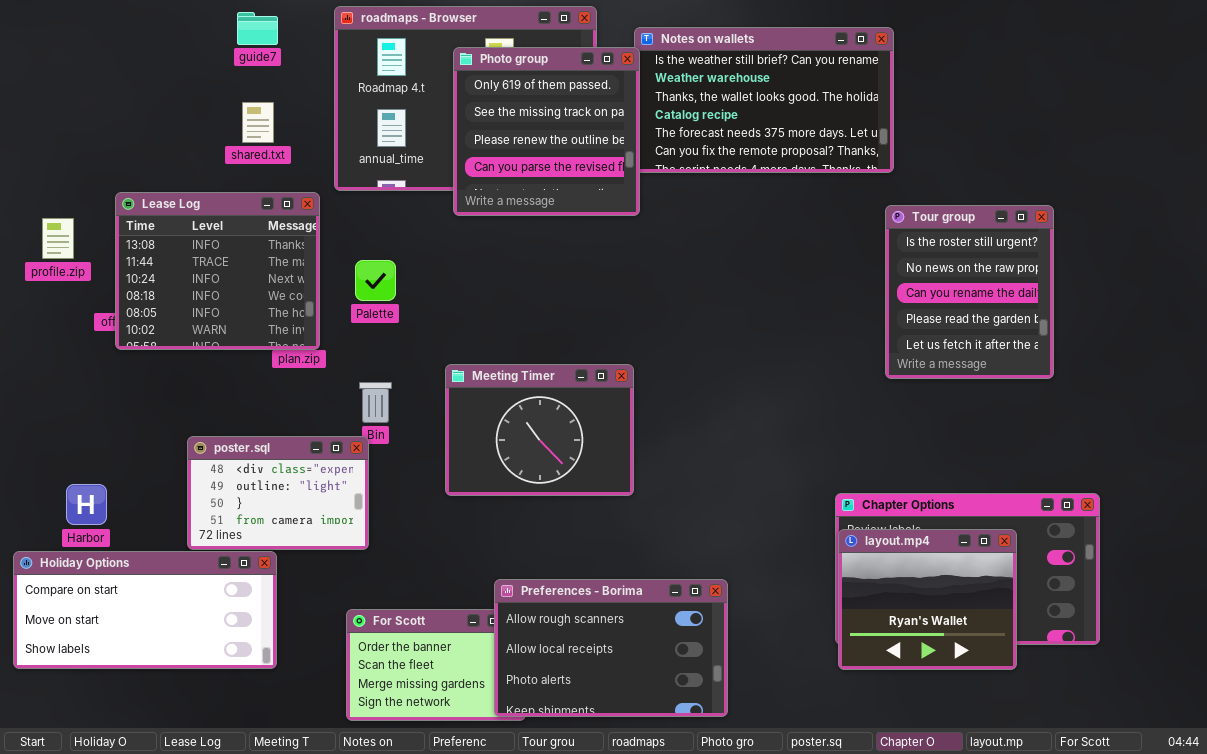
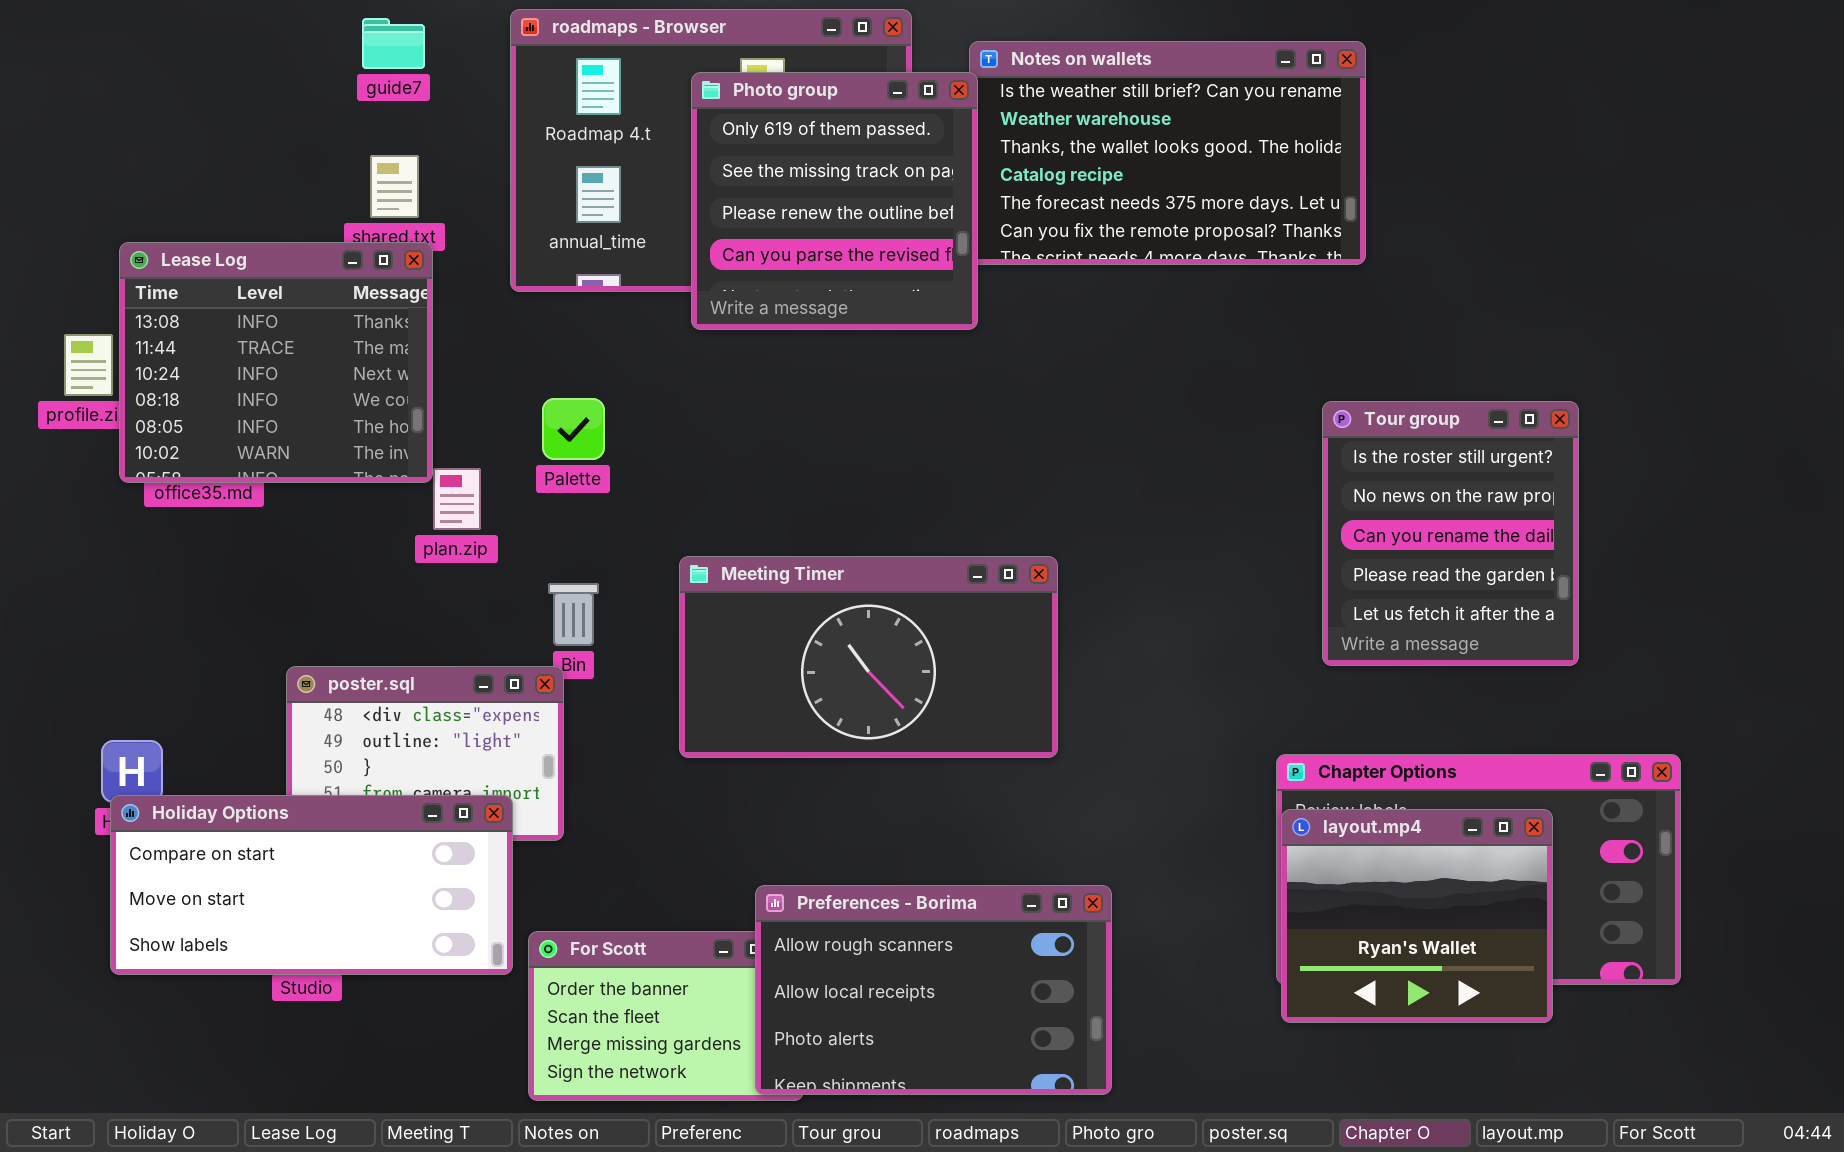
Lease Log: [115,192,320,350] -> [119,242,433,483], moved
Tour group: [885,205,1054,379] -> [1322,401,1579,666], moved
Meeting Timer: [445,364,634,496] -> [679,556,1058,758], resized
Holiday Options: [13,551,277,669] -> [110,795,513,975], moved

